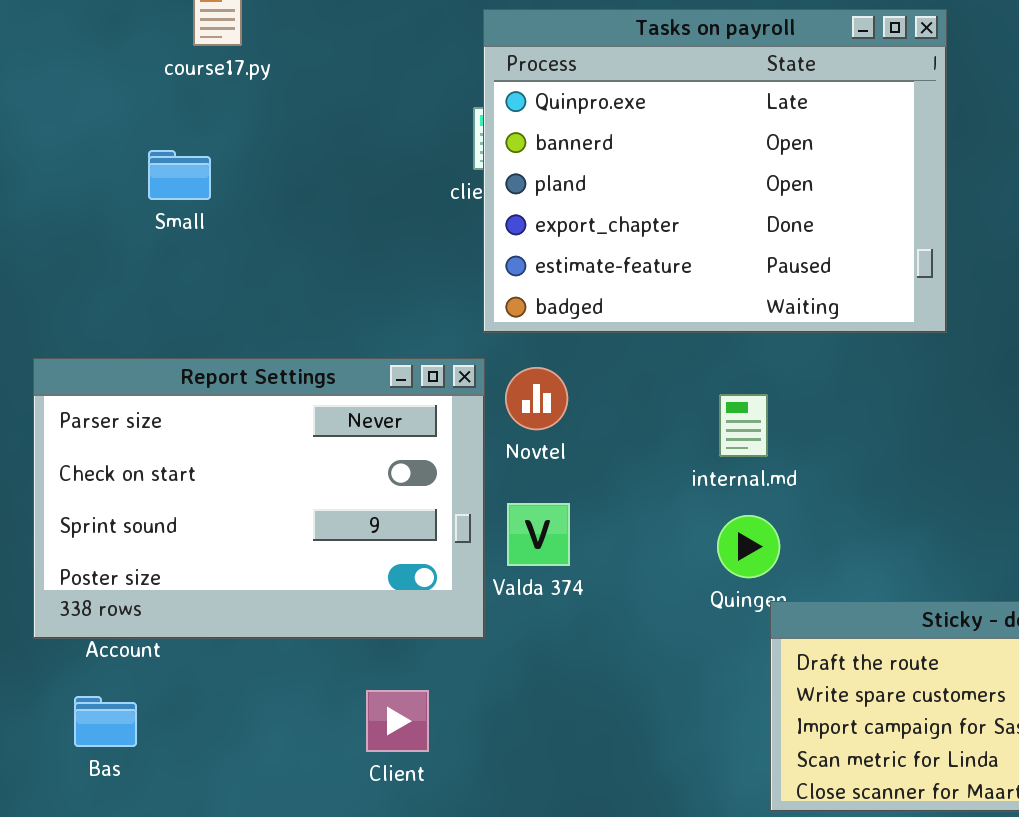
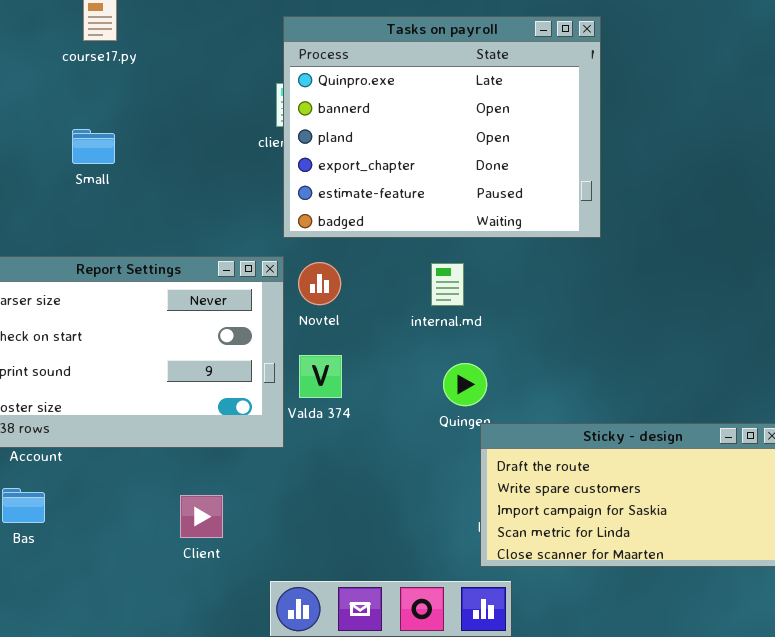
Small: [148,150,211,200] -> [72,129,115,164], moved
internal.md: [719,394,768,457] -> [431,263,464,306], moved
Client: [366,690,429,752] -> [180,495,223,538], moved

